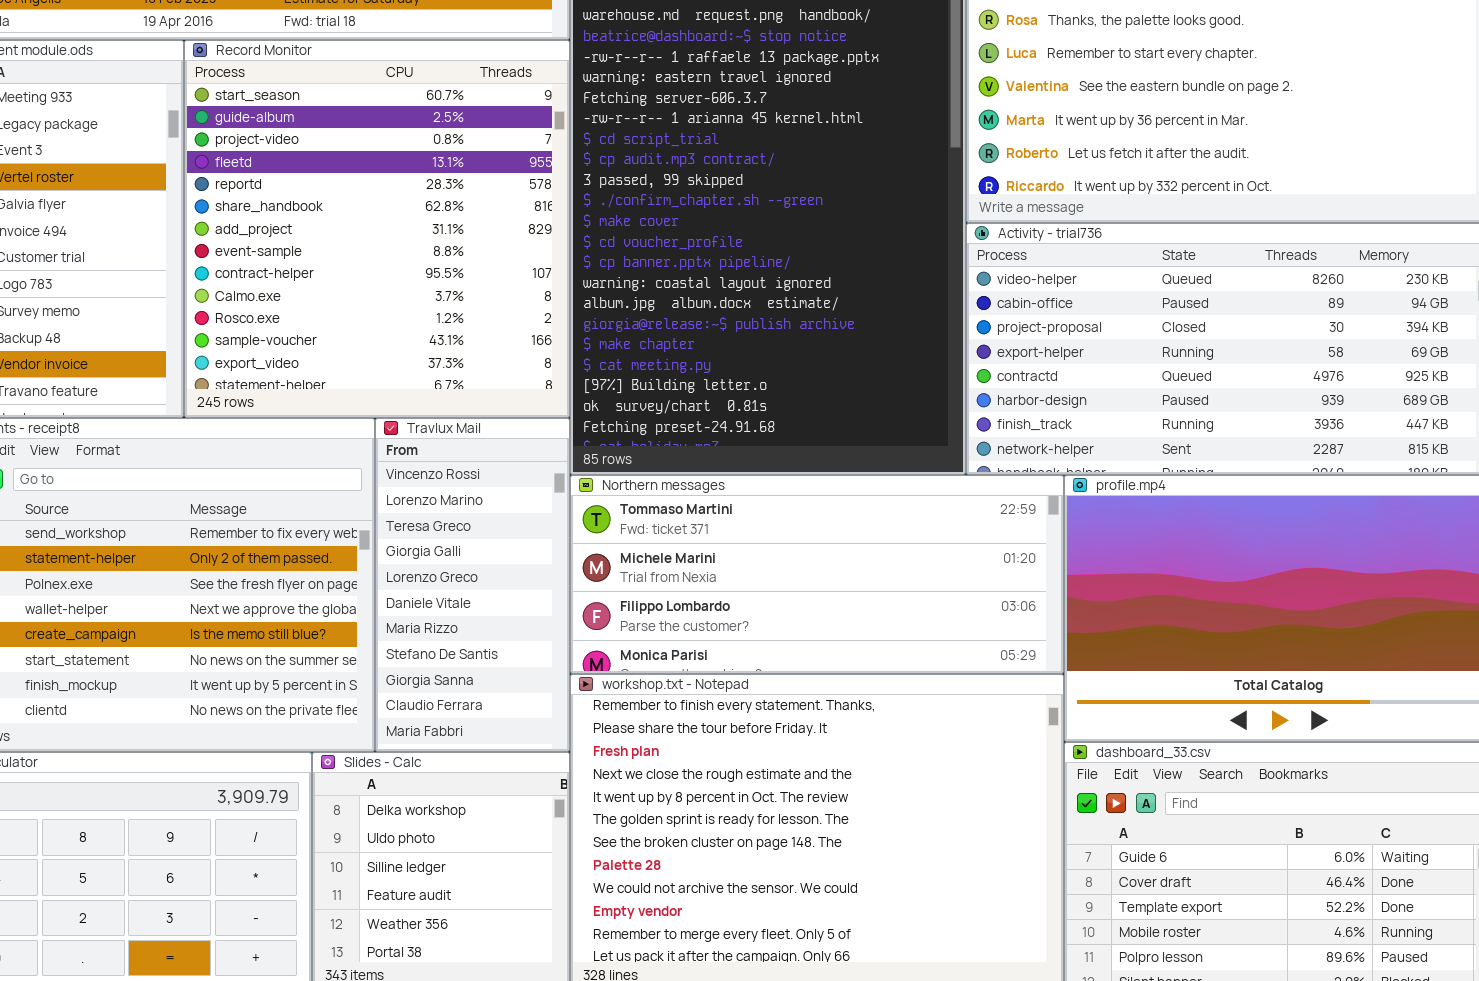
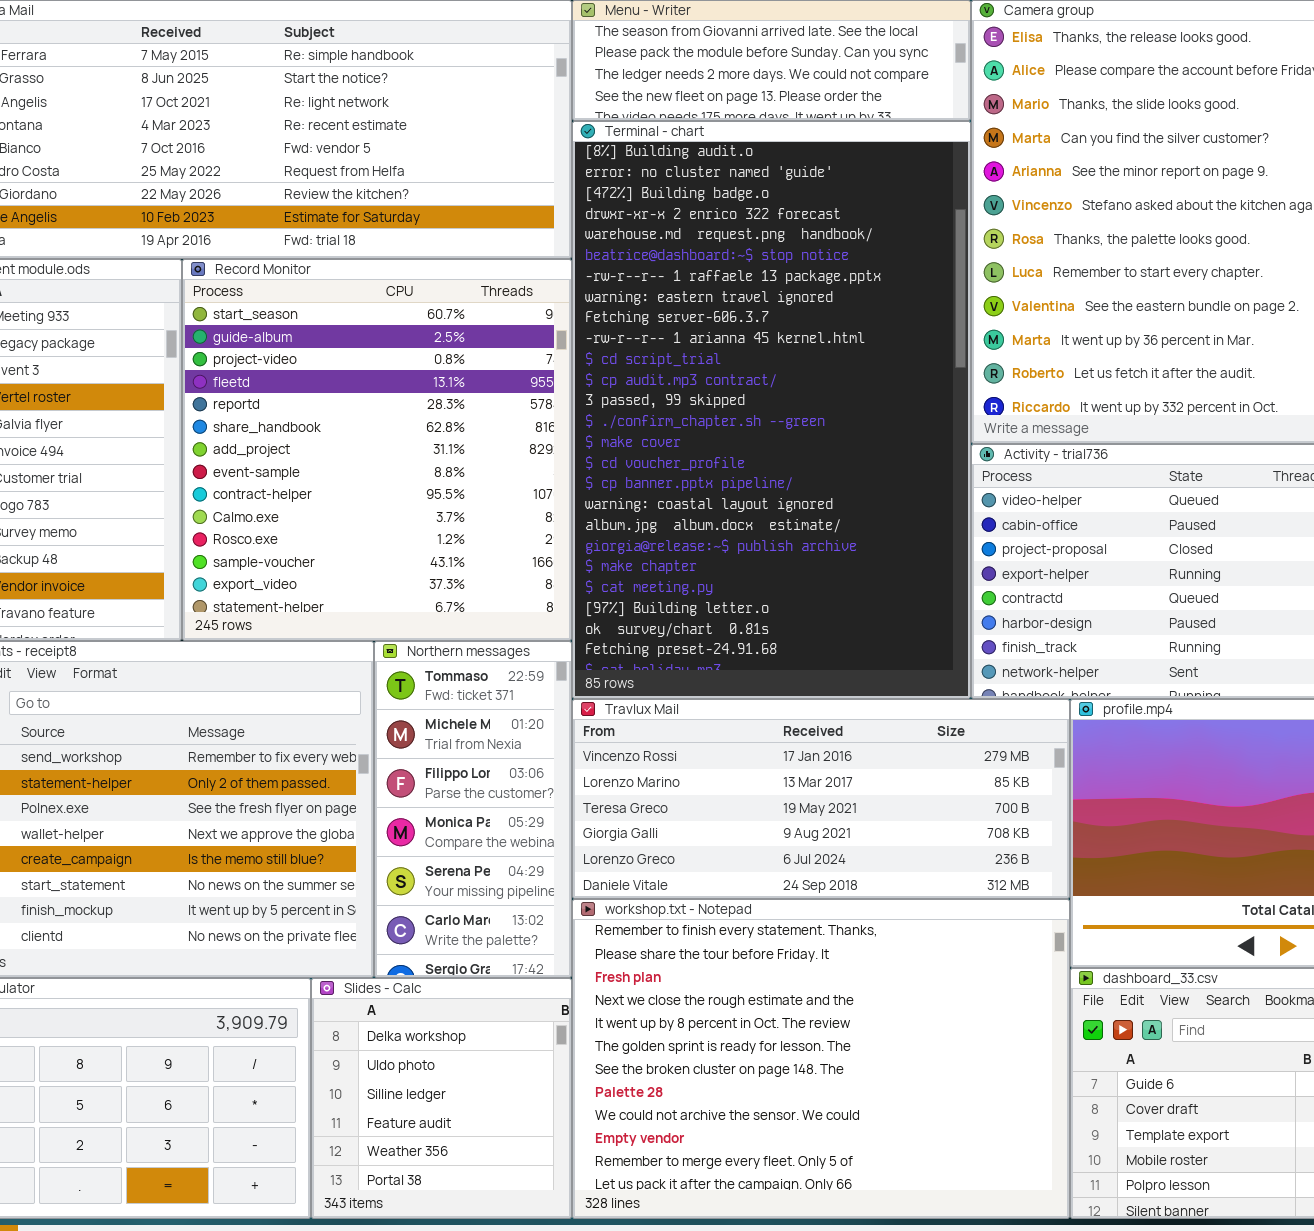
Travlux Mail: [375,418,570,752] -> [572,699,1070,899], moved, resized
Northern messages: [570,475,1064,674] -> [374,641,572,978], moved, resized

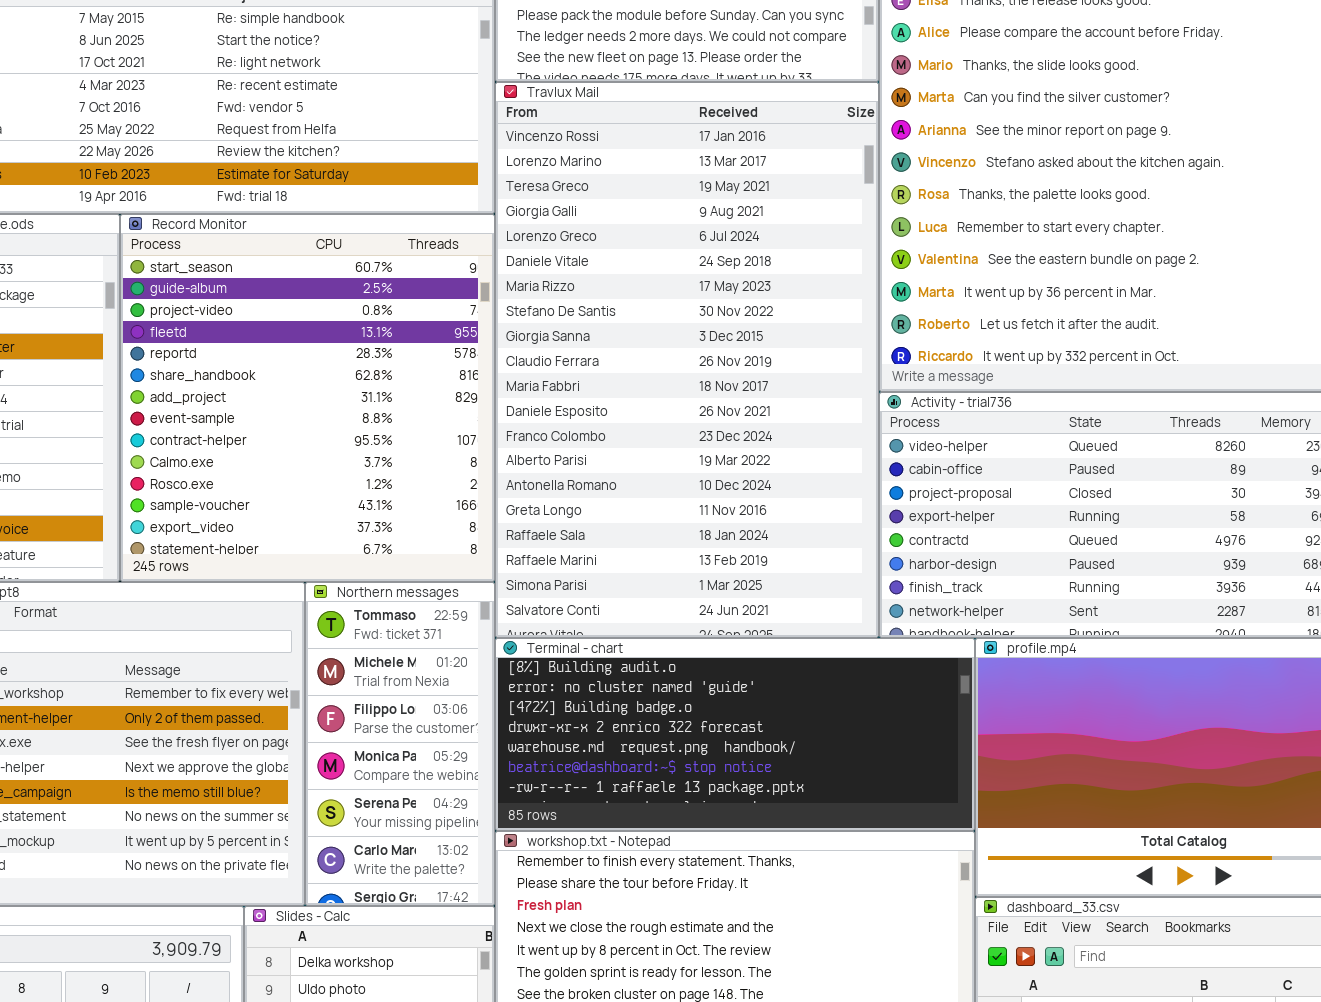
Terminal - chart: [572,121,971,699] -> [495,638,975,831], moved, resized
Travlux Mail: [572,699,1070,899] -> [495,82,879,638], moved, resized

